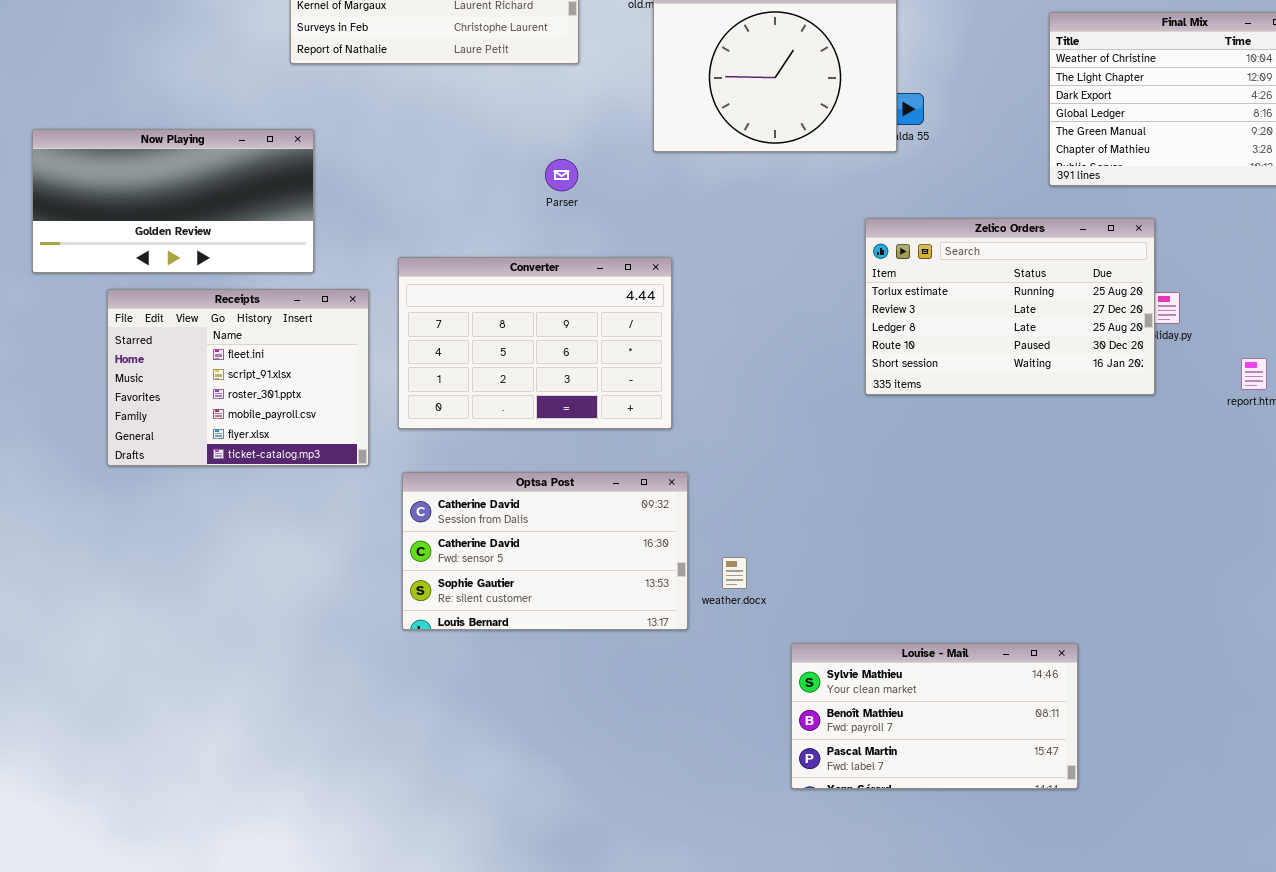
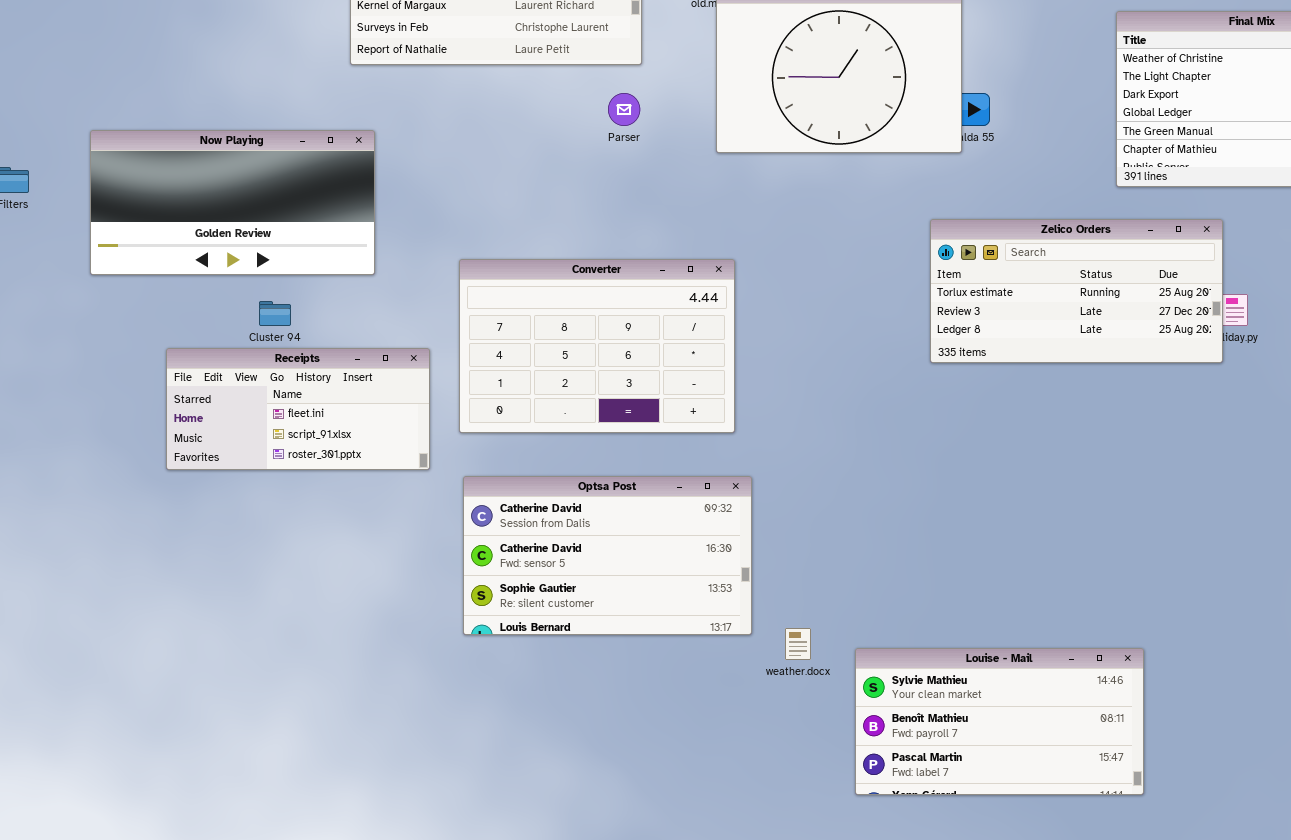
Parser: [545,159,578,191] -> [608,93,640,126], moved
Zelico Orders: [865,218,1155,395] -> [930,219,1223,363], resized
Receipts: [107,289,369,466] -> [166,348,430,470], resized
weather.docx: [722,557,747,589] -> [785,628,811,660], moved

